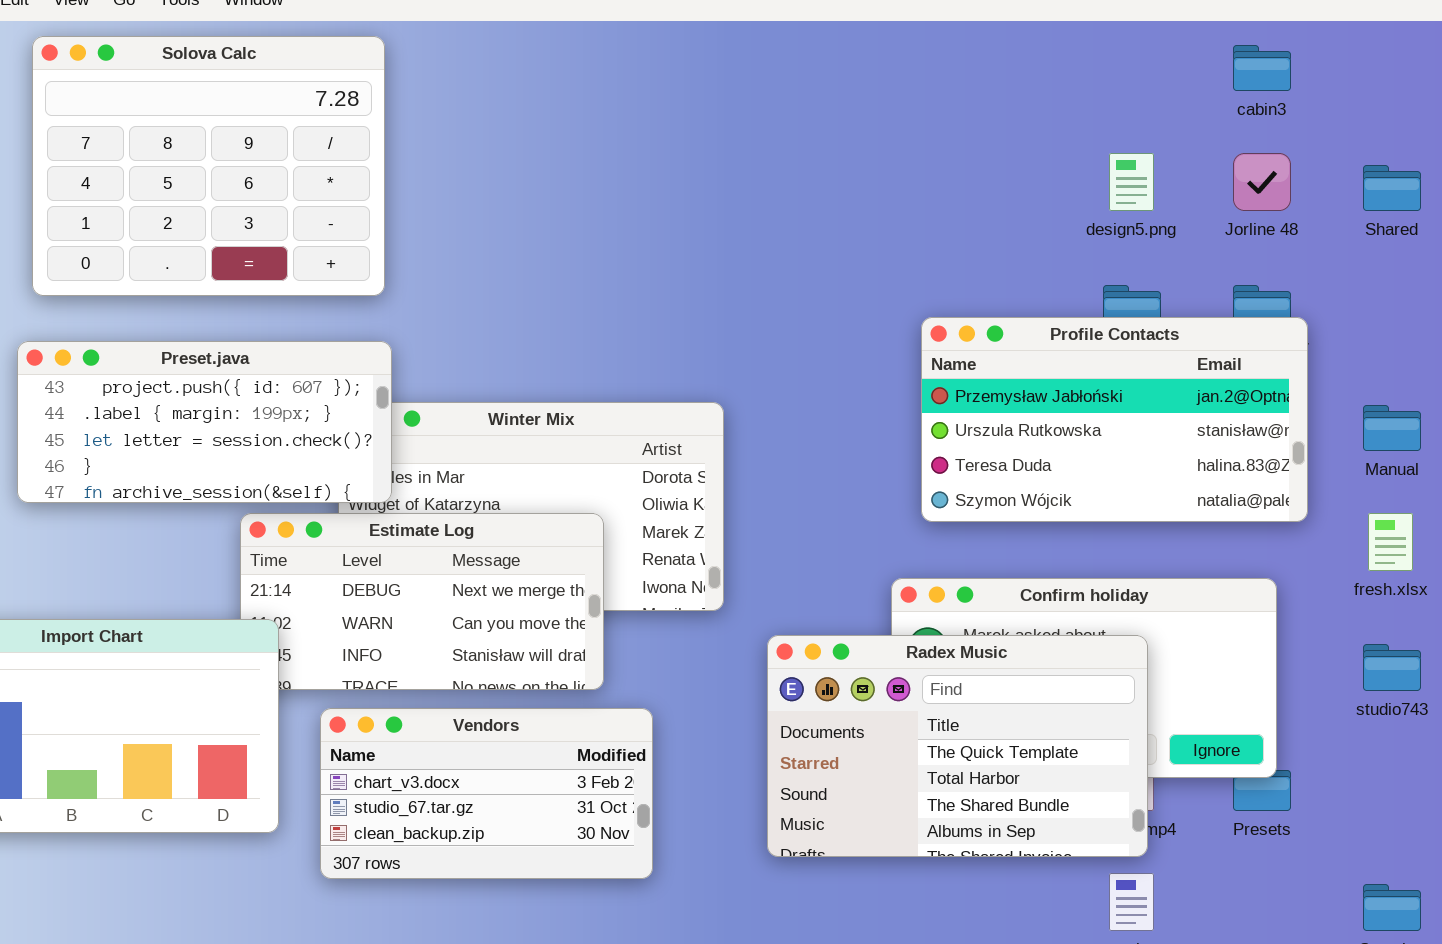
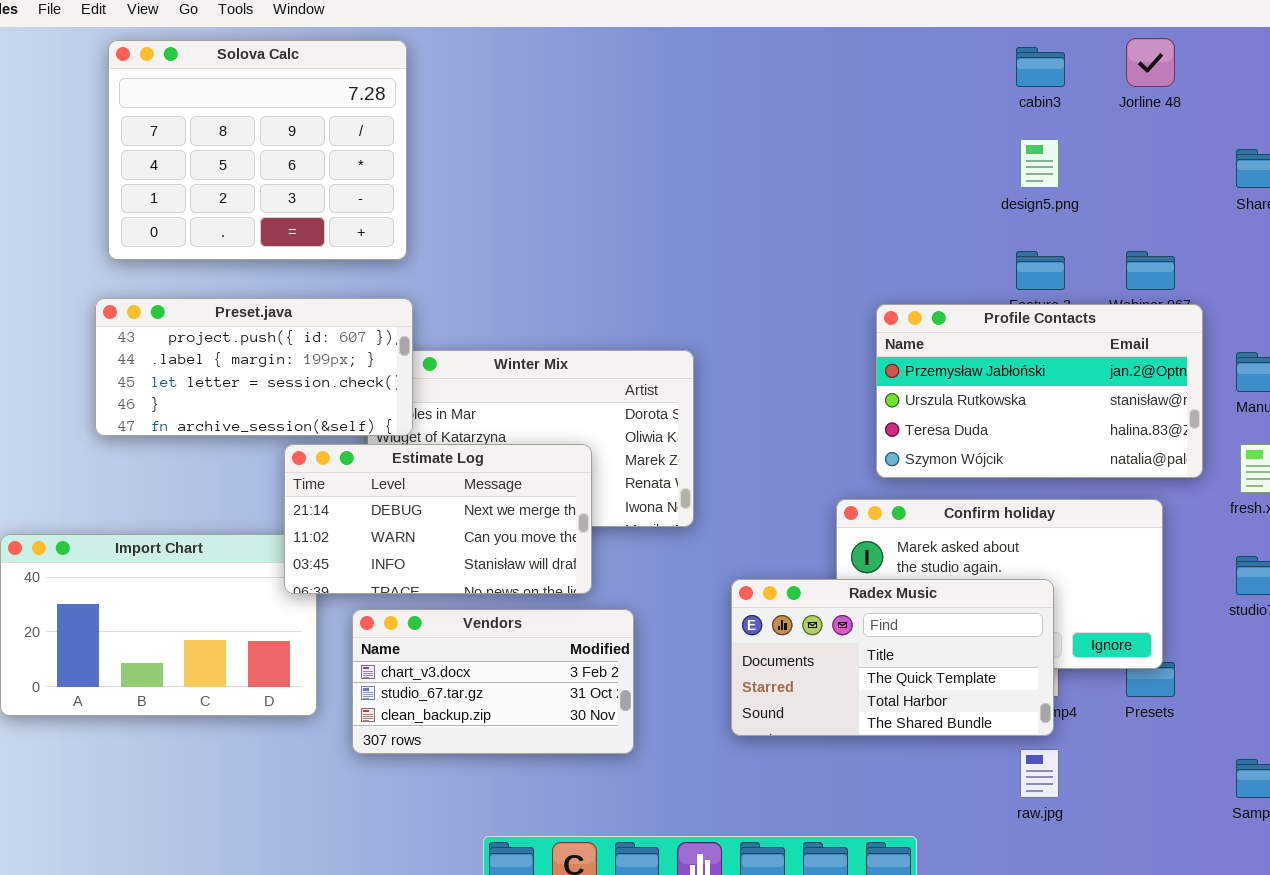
cabin3: [1233,45,1291,91] -> [1016,47,1065,87], moved
Jorline 48: [1233,153,1291,211] -> [1126,38,1175,87], moved
Profile Contacts: [921,317,1308,522] -> [876,304,1203,478], moved
Estimate Log: [240,513,604,690] -> [284,444,592,594], raised
Radex Music: [767,635,1148,857] -> [731,579,1054,736], resized

